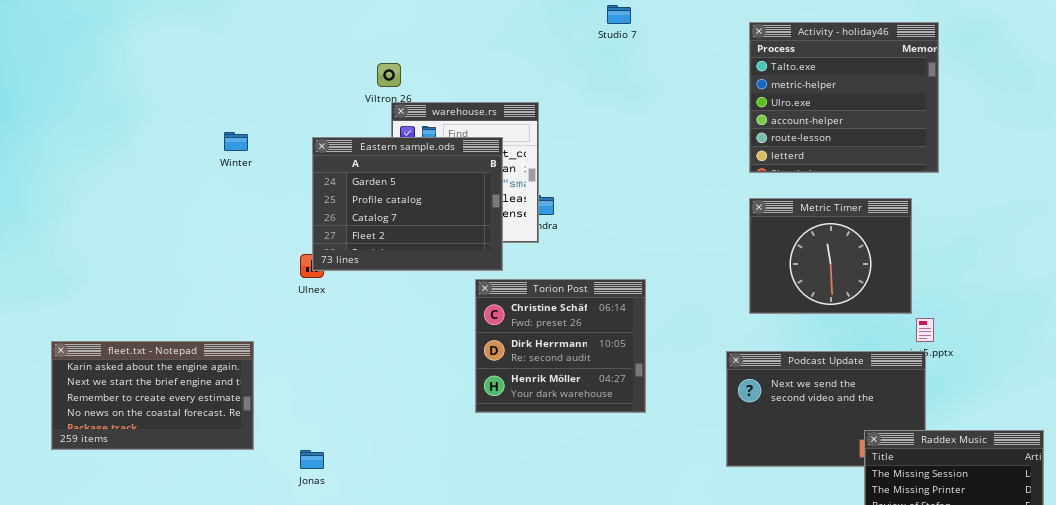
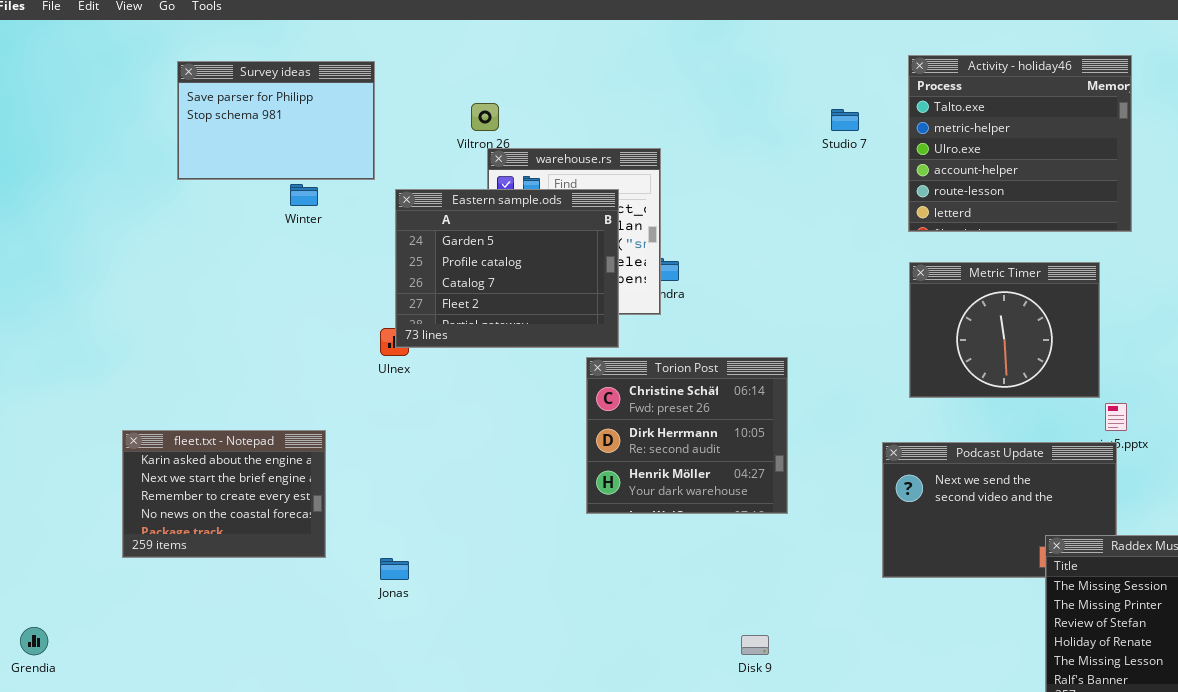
Studio 7: [607,5,631,24] -> [831,109,859,131], moved
Survey ideas: none -> [177,61,375,180], opened
fleet.txt - Notepad: [51,341,254,450] -> [122,430,326,558], resized

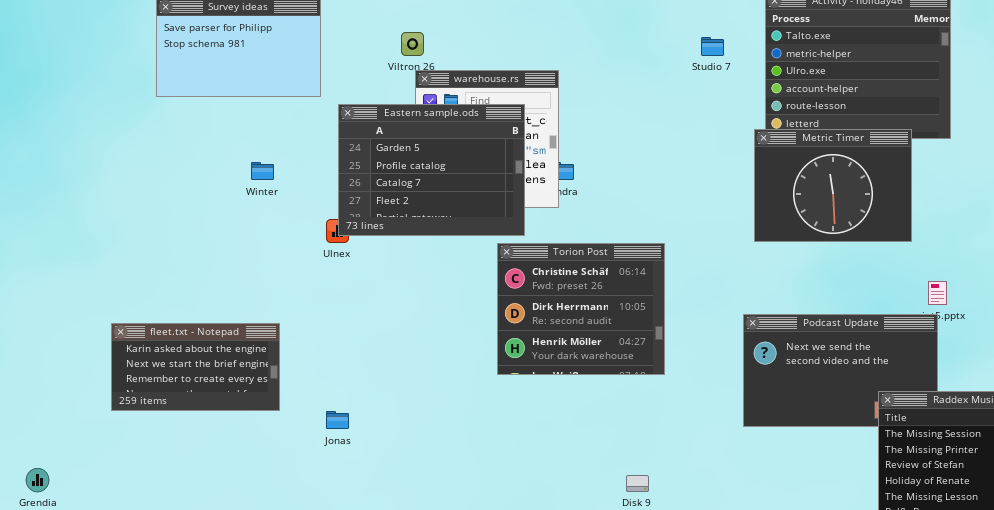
Winter: [290,184,318,206] -> [251,162,274,180], moved
Metric Timer: [909,262,1100,398] -> [754,129,912,242], moved
fleet.txt - Notepad: [122,430,326,558] -> [111,323,280,411], resized

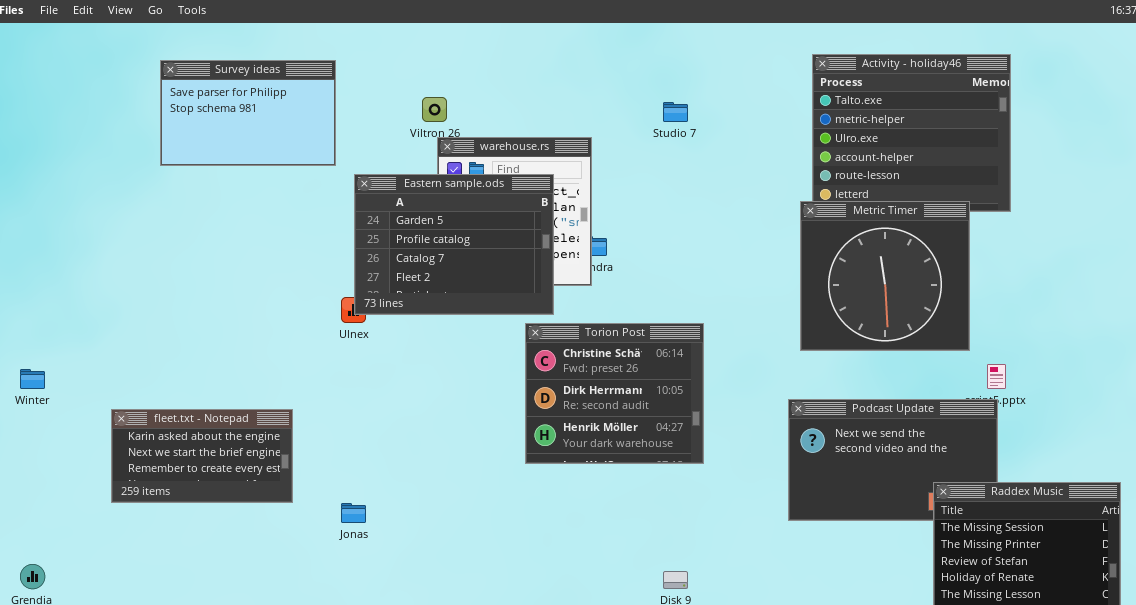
Studio 7: [701,37,724,56] -> [663,102,688,122], moved
Metric Timer: [754,129,912,242] -> [800,201,970,351], resized
Winter: [251,162,274,180] -> [20,369,45,389], moved

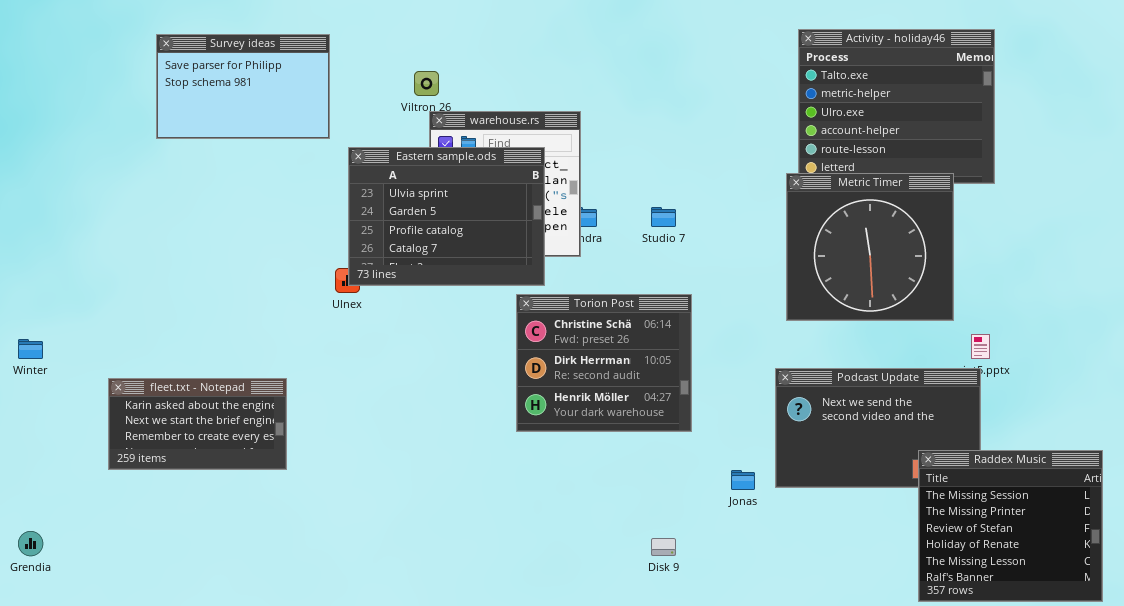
Studio 7: [663,102,688,122] -> [651,207,676,227], moved
Eastern sample.ods: [354,174,554,315] -> [348,147,545,286], scrolled up 1 row
Jonas: [341,503,366,523] -> [731,470,755,490], moved

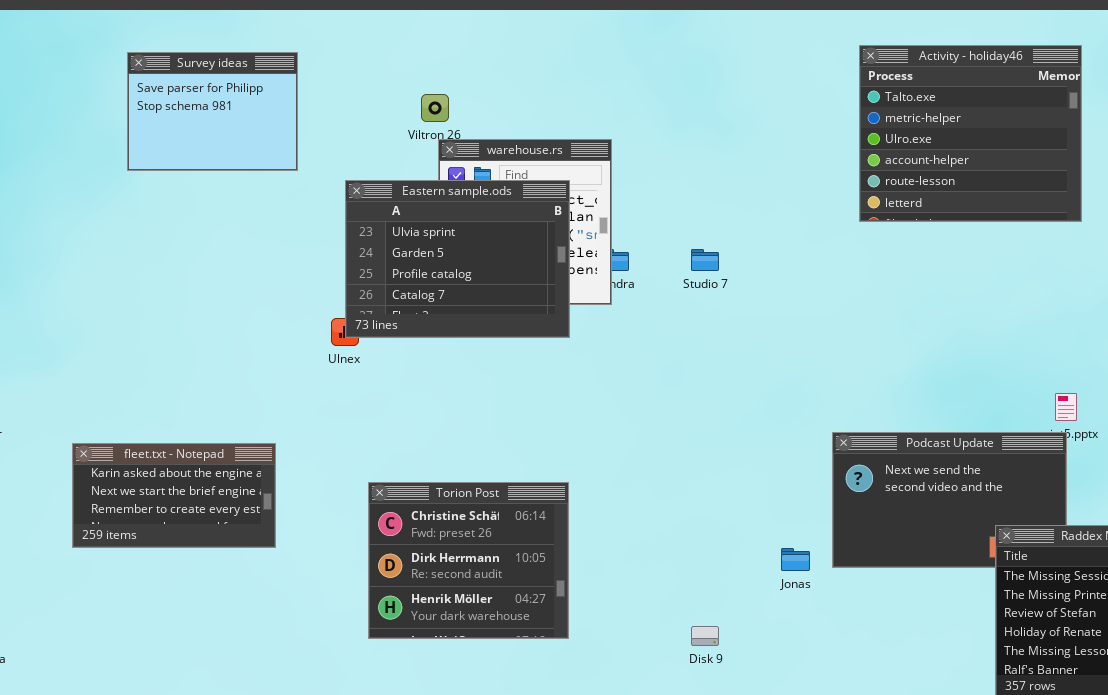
Survey ideas: [156,34,330,139] -> [127,52,298,171], resized
Metric Timer: [786,173,954,321] -> none, closed
Torion Post: [516,294,692,432] -> [368,482,569,639], moved

